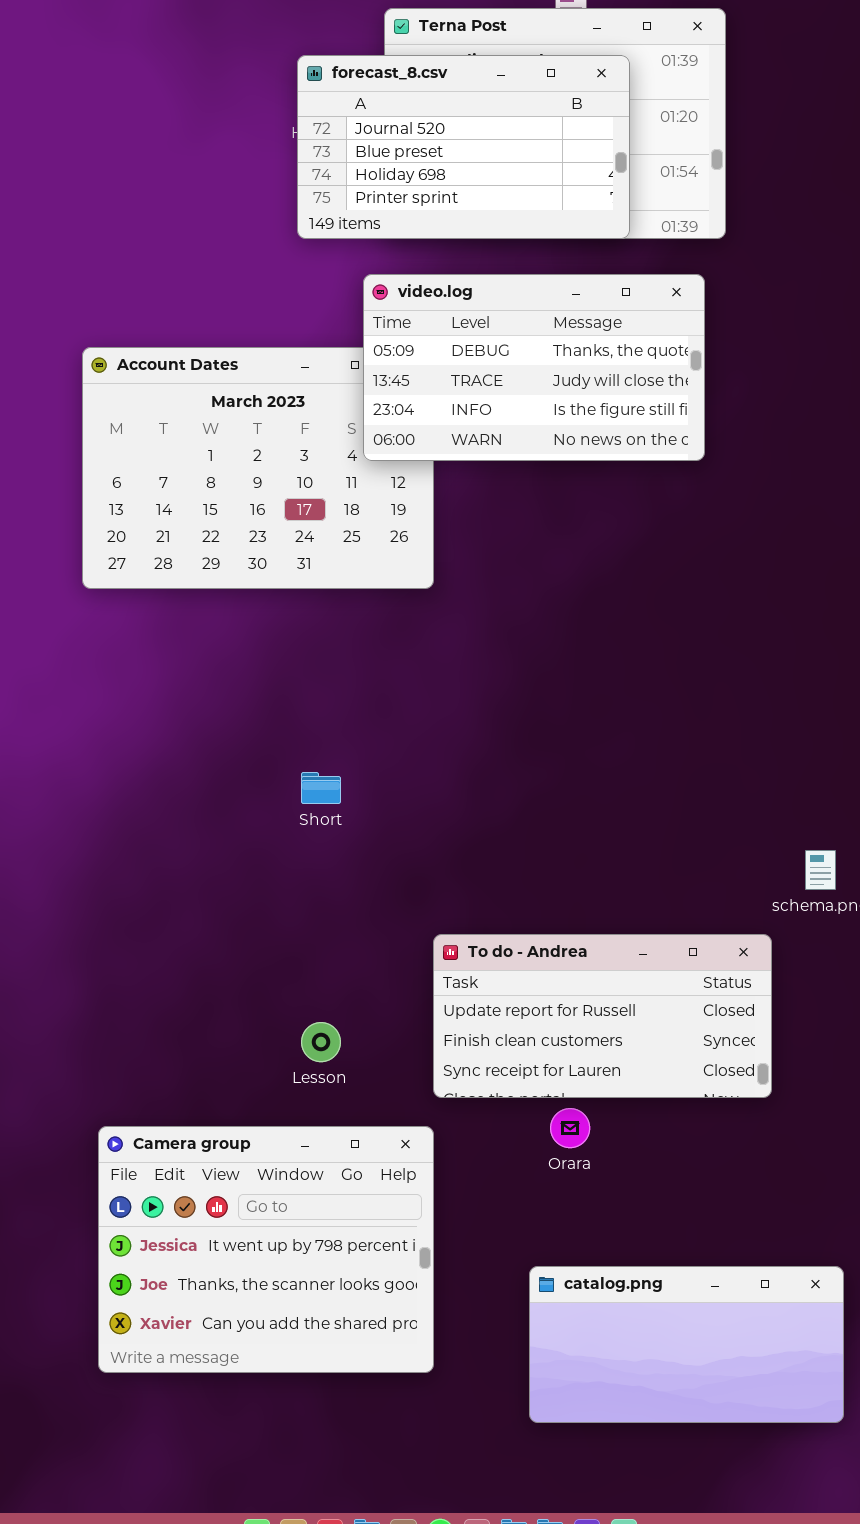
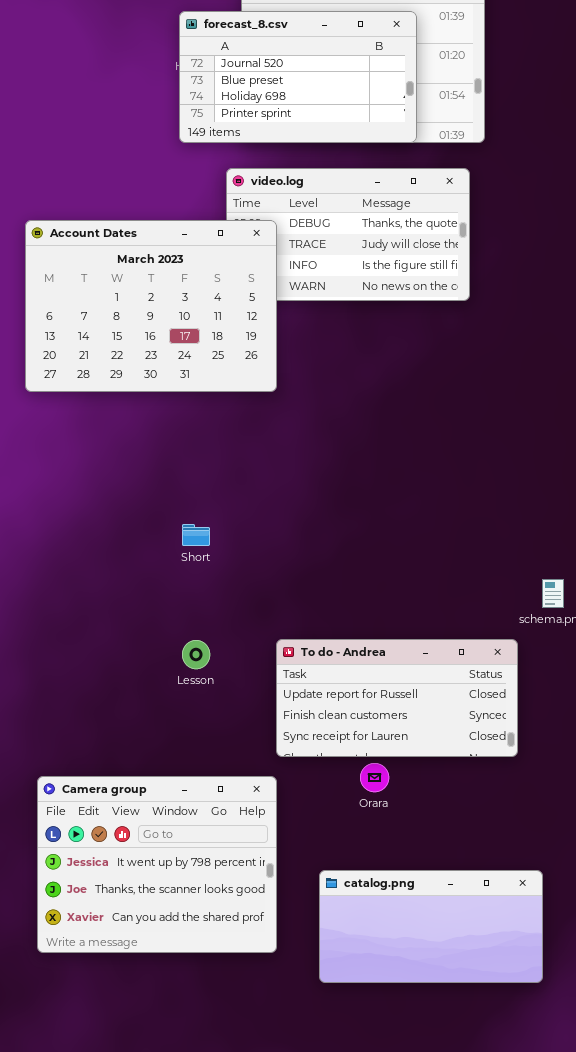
Account Dates: [82,347,434,589] -> [25,220,277,392], raised
Lesson: [301,1022,341,1062] -> [182,640,210,669], moved
catalog.png: [529,1266,844,1423] -> [319,870,543,983], moved

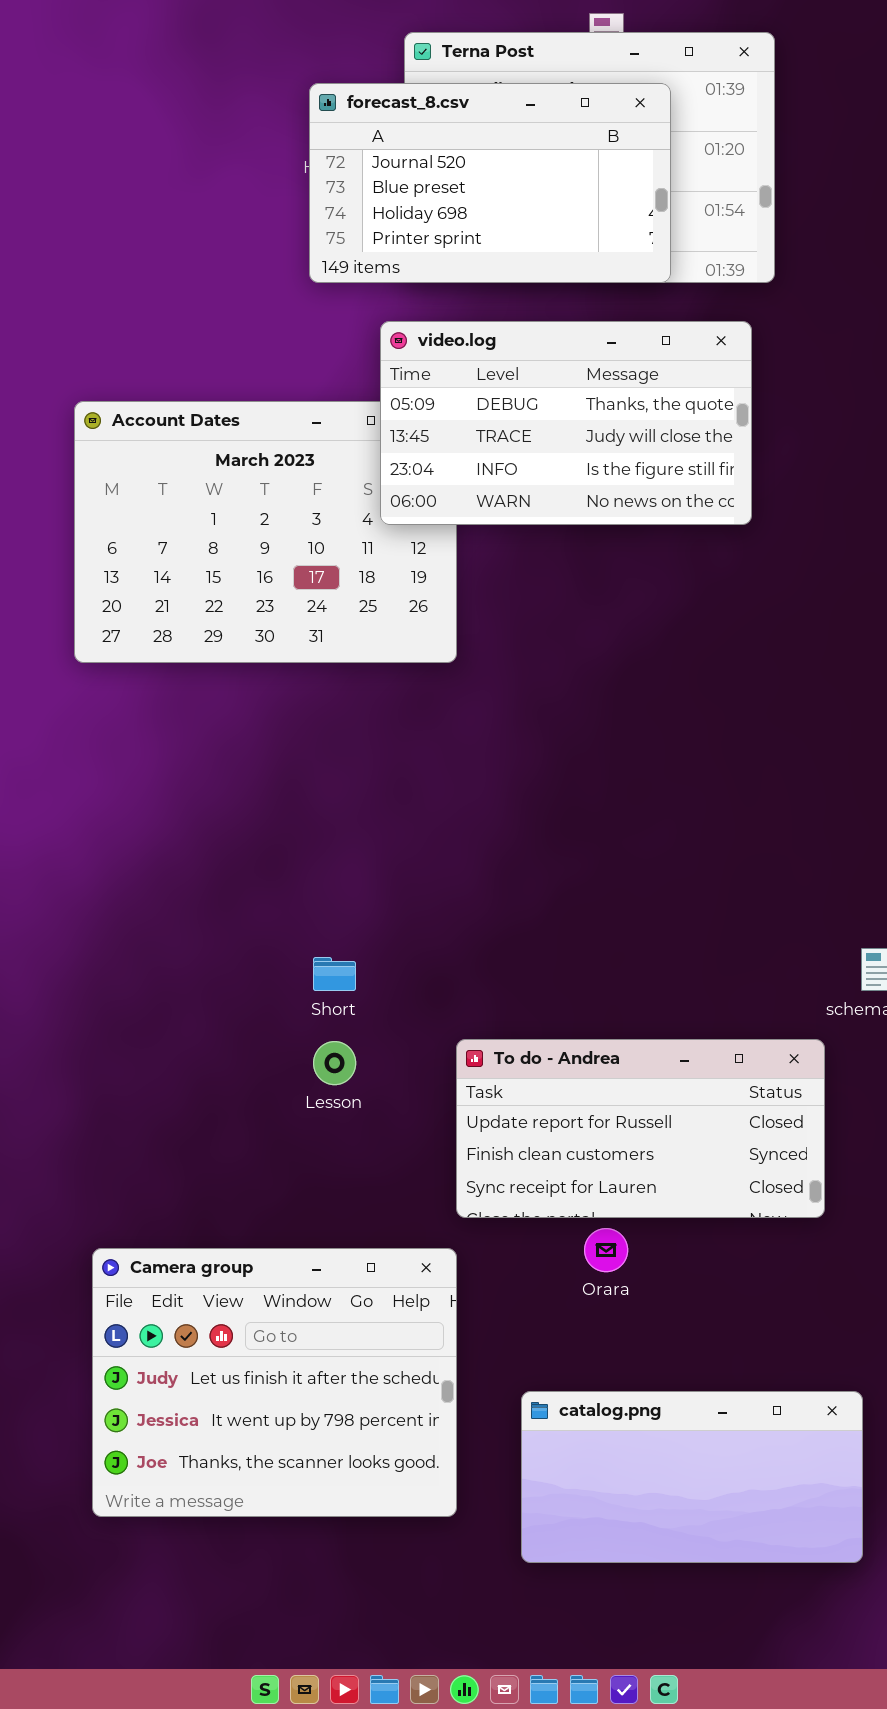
video.log: [226,168,470,301] -> [380,321,752,525], raised
Short: [182,524,210,546] -> [313,957,356,991], moved
Camera group: [37,776,277,953] -> [92,1248,457,1517], scrolled up 1 row

